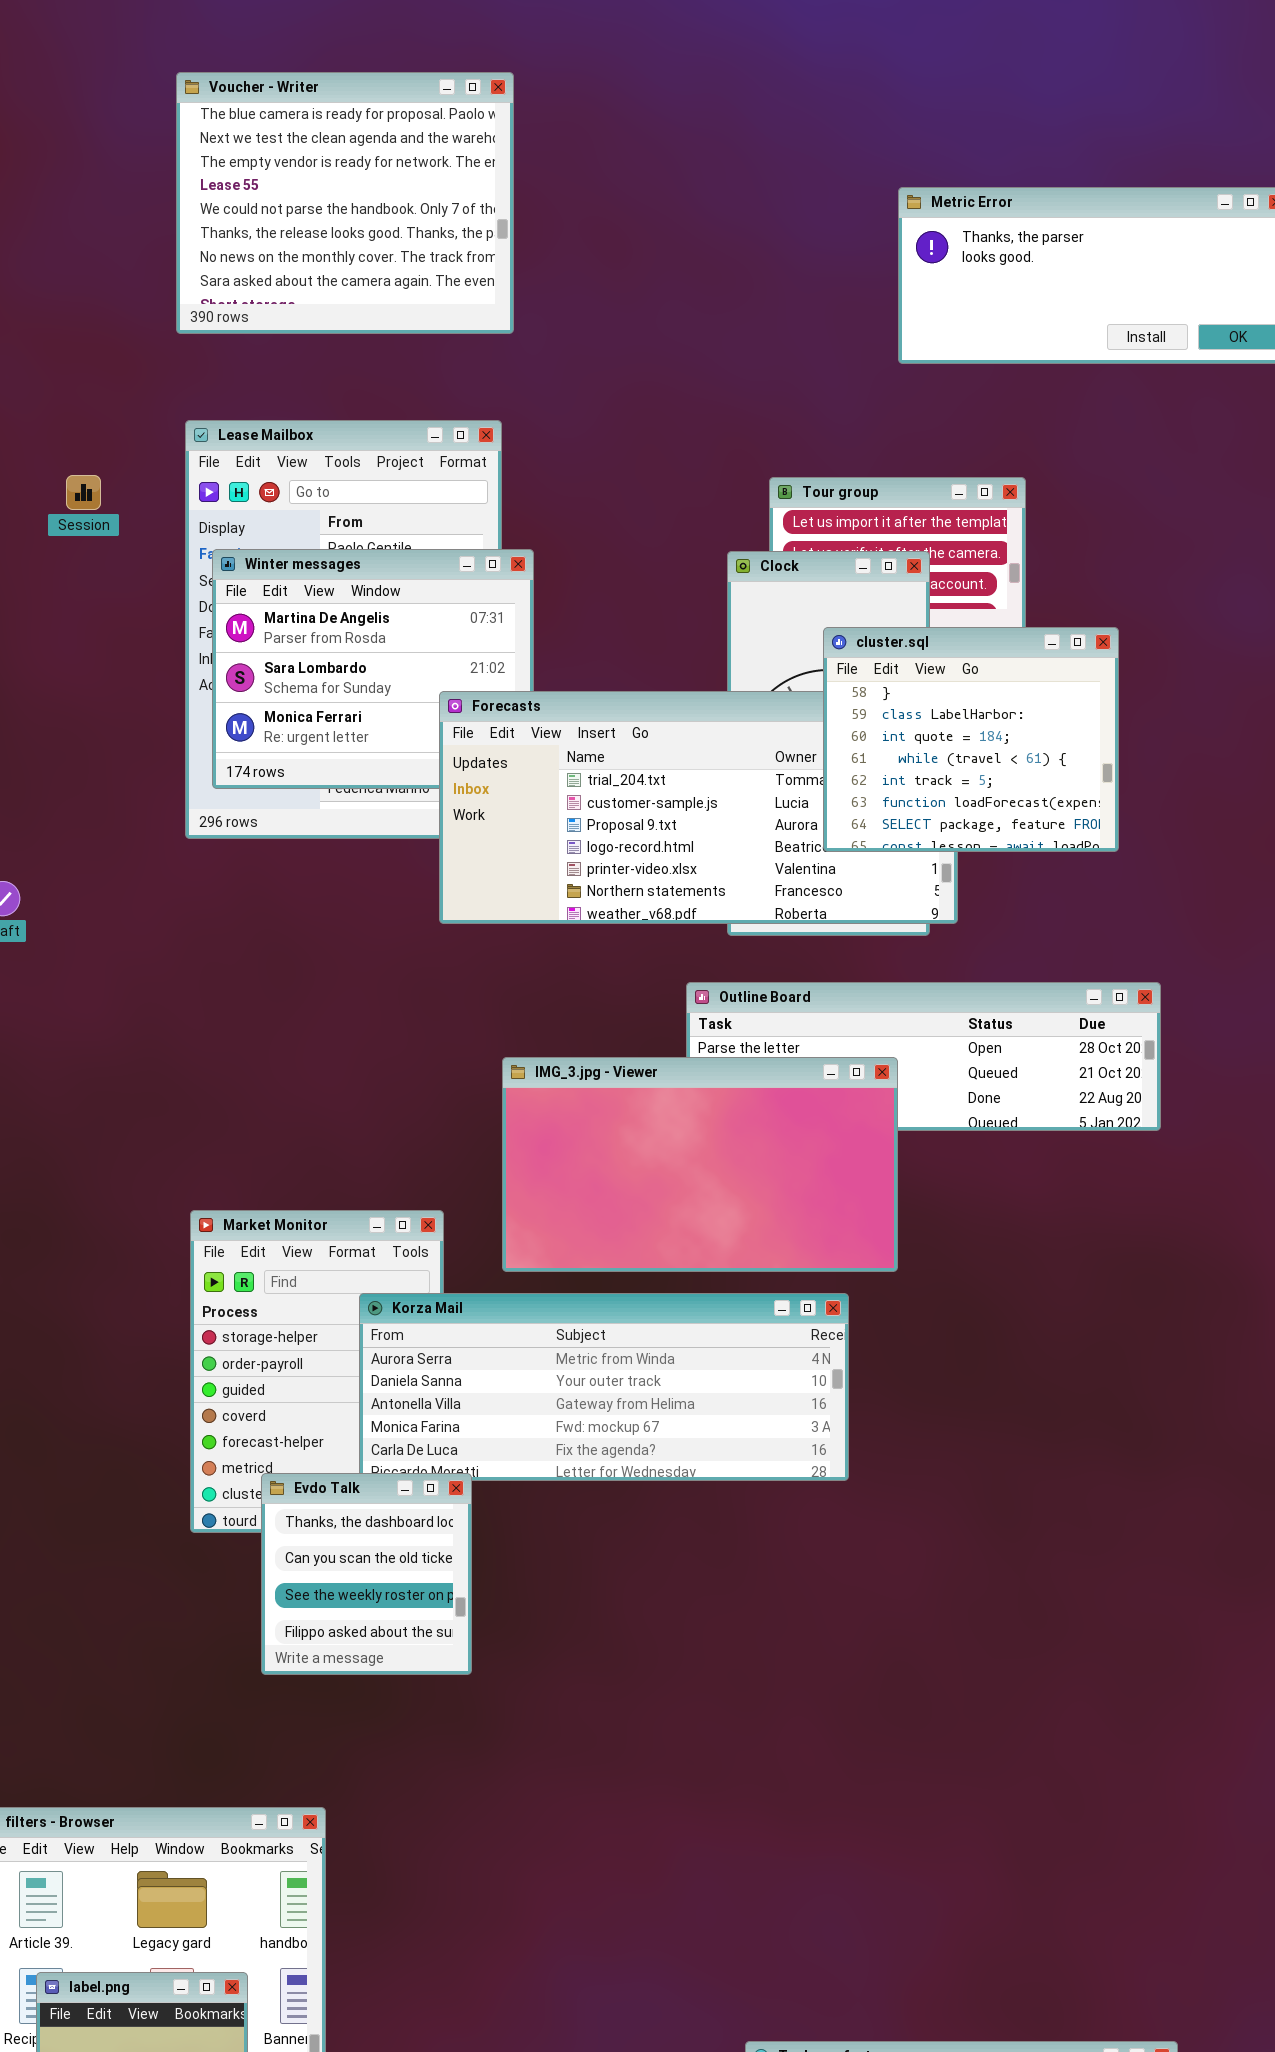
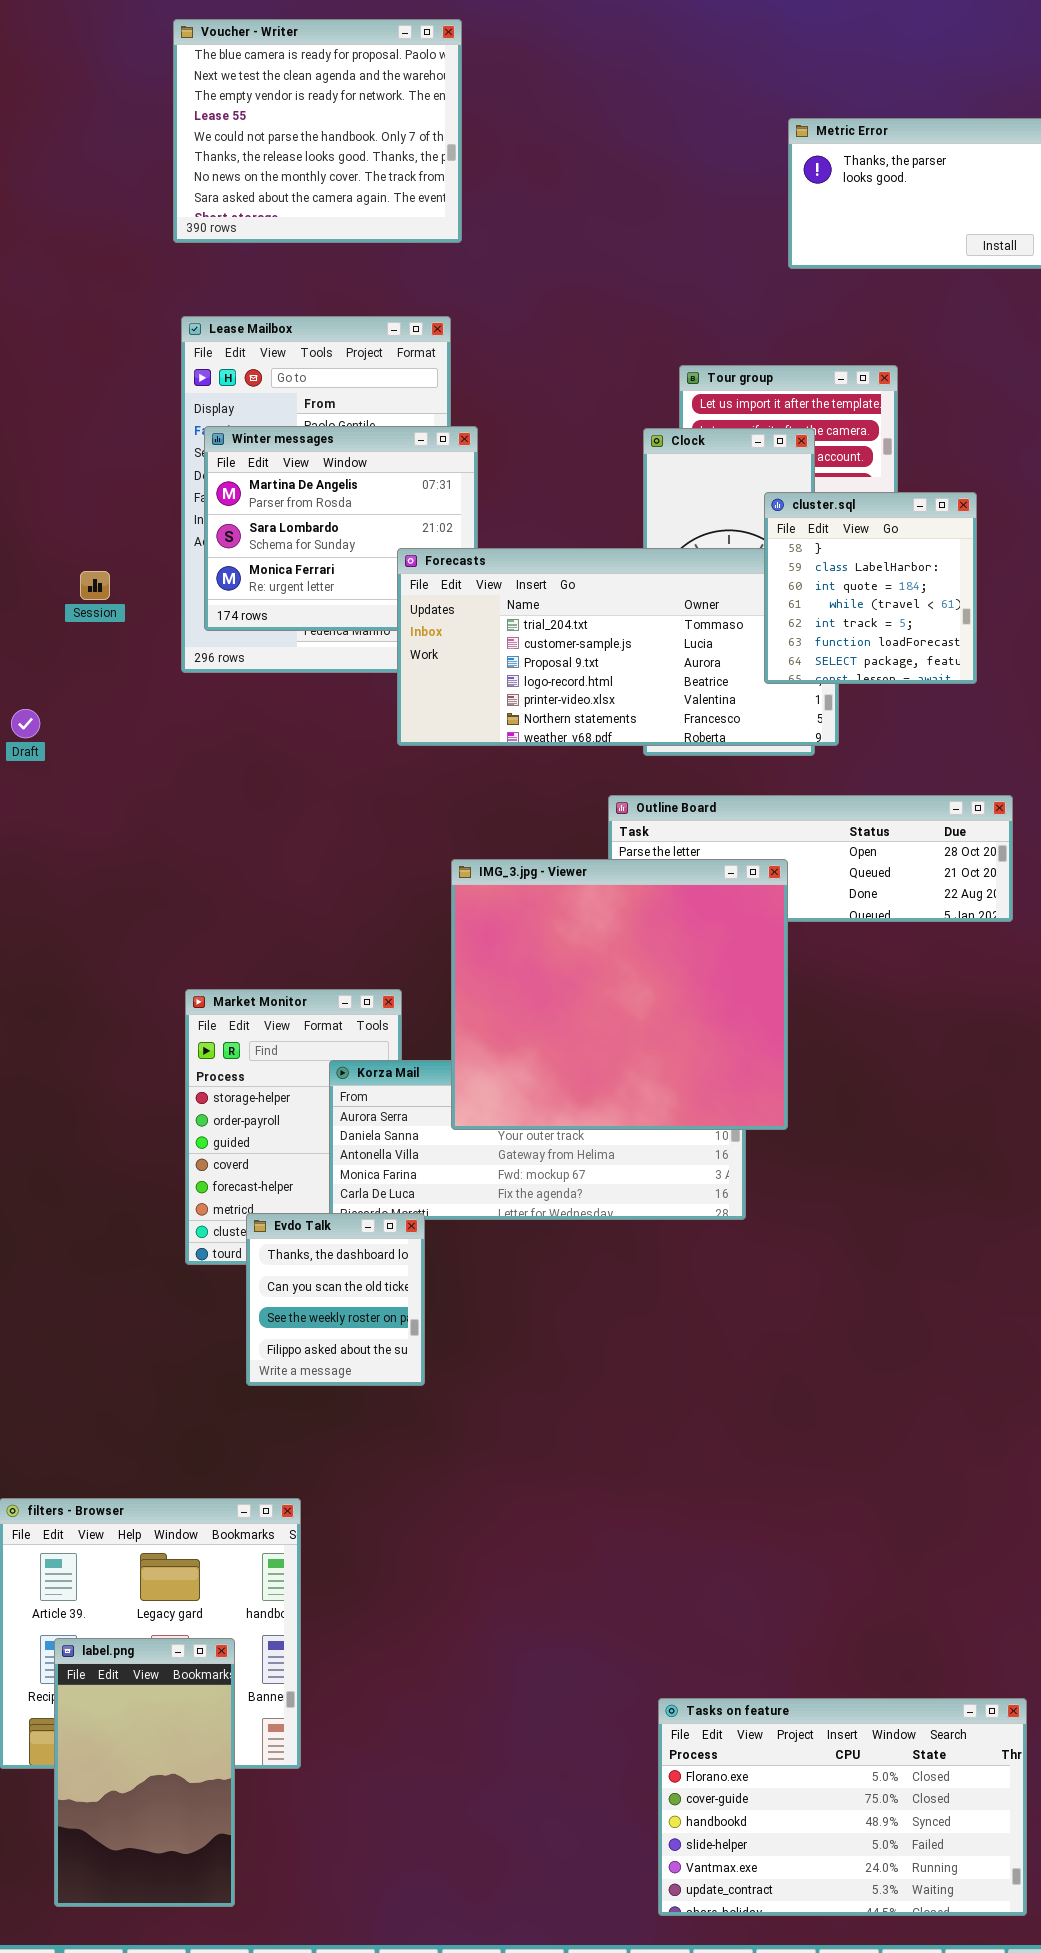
Session: [66,475,101,510] -> [80,571,110,600], moved
cluster.sql: [823,627,1119,852] -> [764,492,977,684], resized
IMG_3.jpg - Viewer: [502,1057,898,1272] -> [451,859,788,1130], resized

